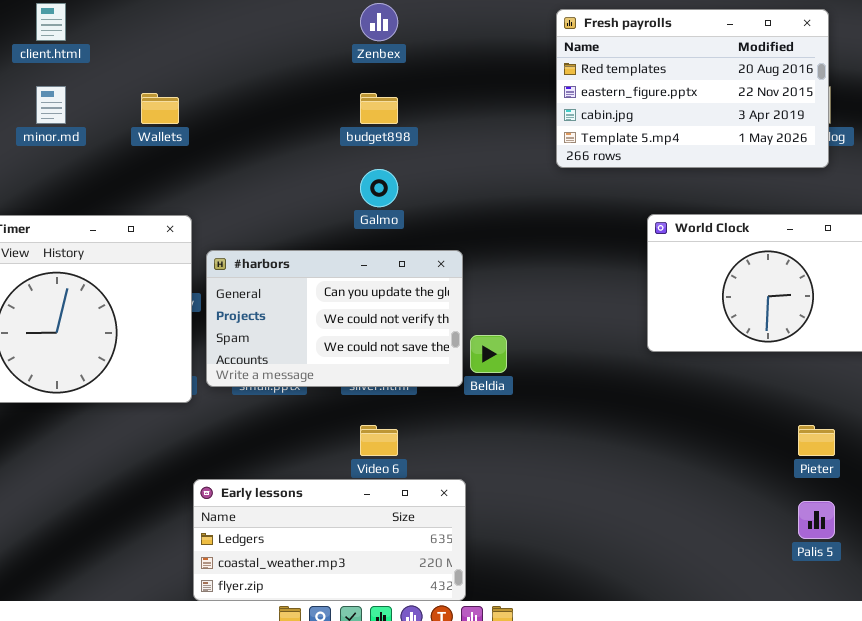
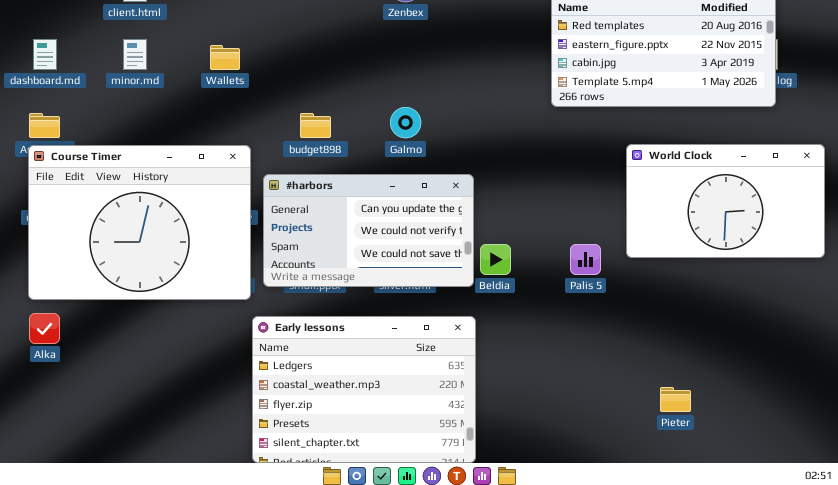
budget898: [360,93,398,124] -> [300,113,331,138], moved
Pieter: [798,425,835,456] -> [660,387,691,412], moved
Early lessons: [193,479,466,601] -> [252,316,476,463], resized
Palis 5: [798,501,835,539] -> [570,244,601,275], moved

